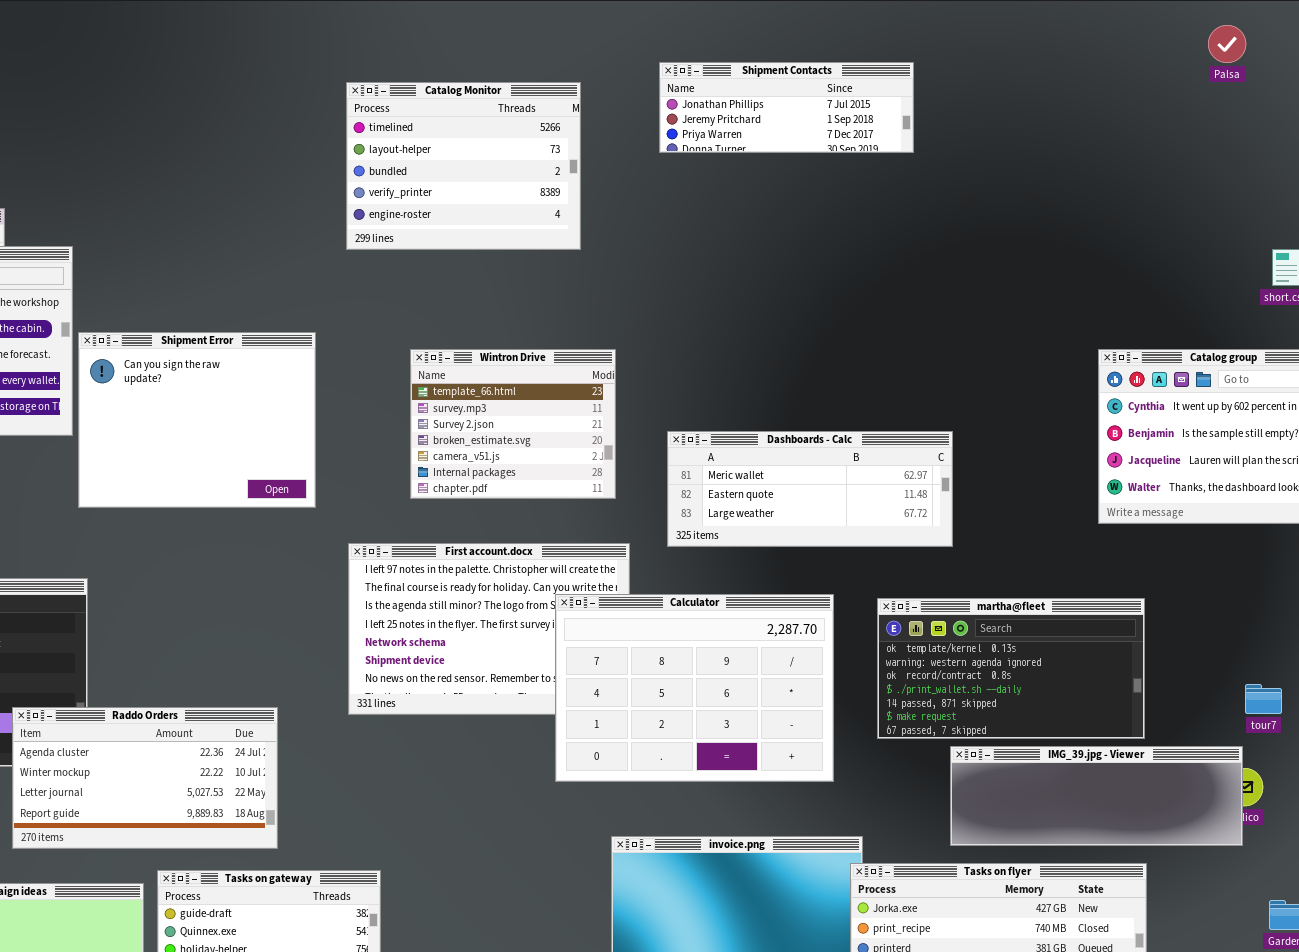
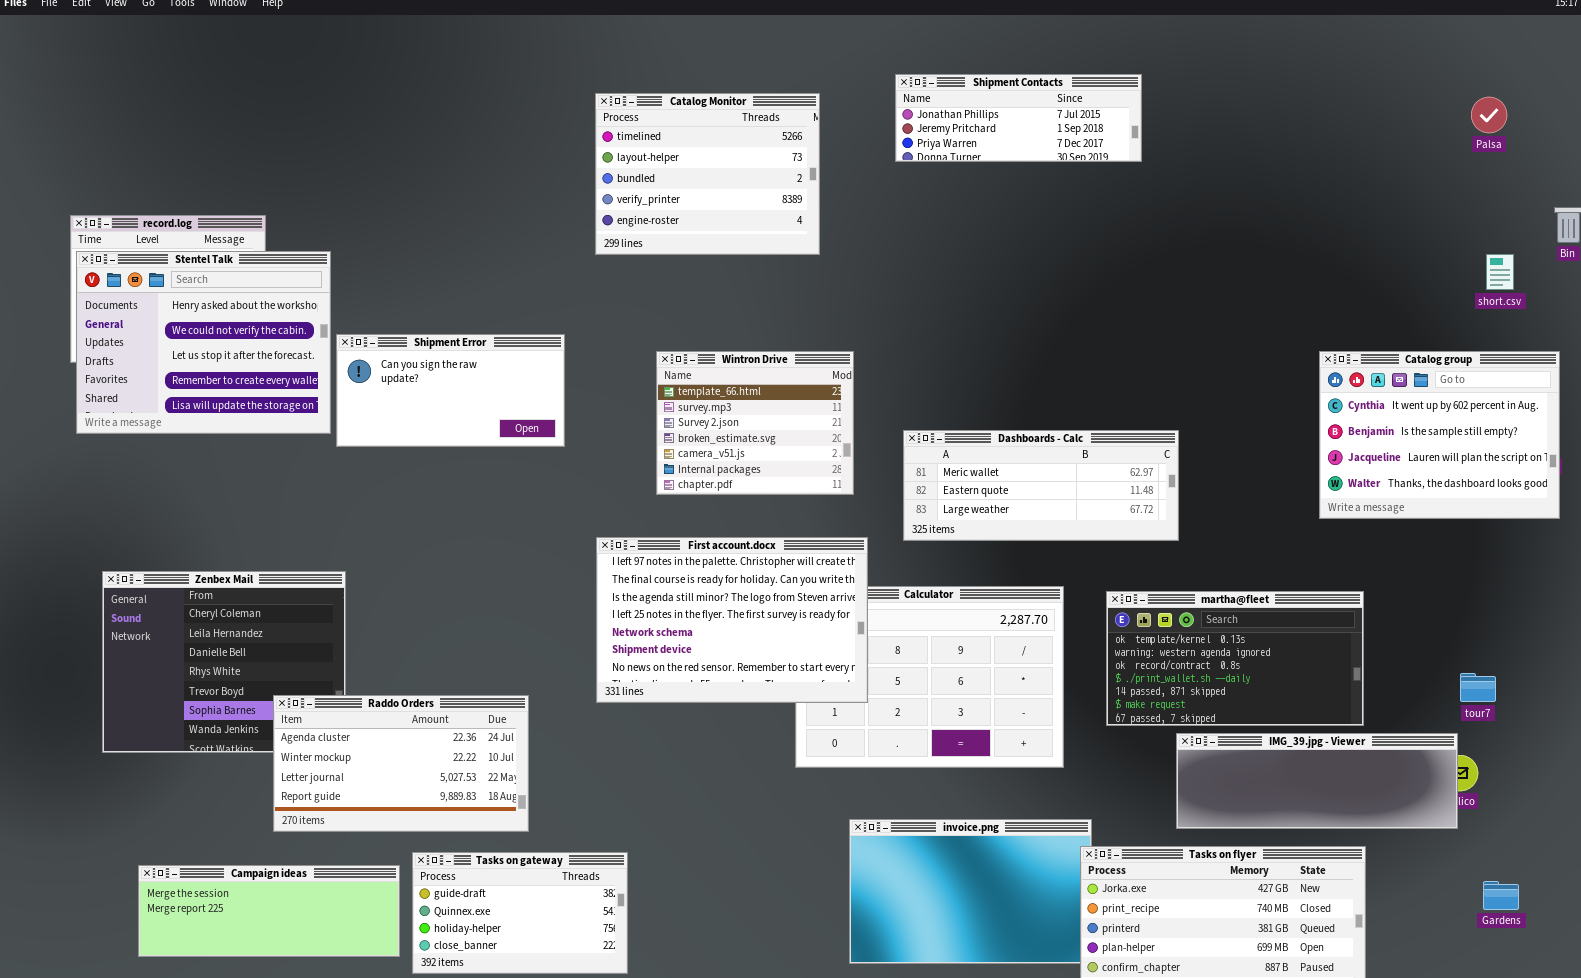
Palsa: [1208,25,1246,63] -> [1471,97,1507,133], moved
Shipment Error: [78,332,316,508] -> [336,334,565,447], resized
First account.docx: [348,543,630,715] -> [596,537,868,703], raised

